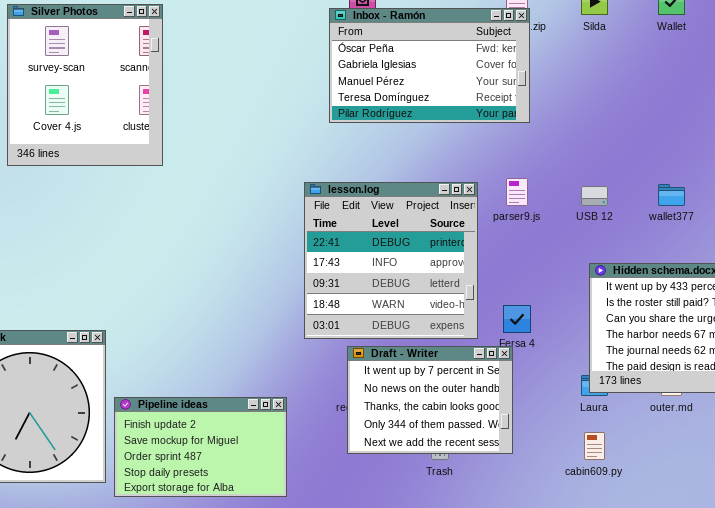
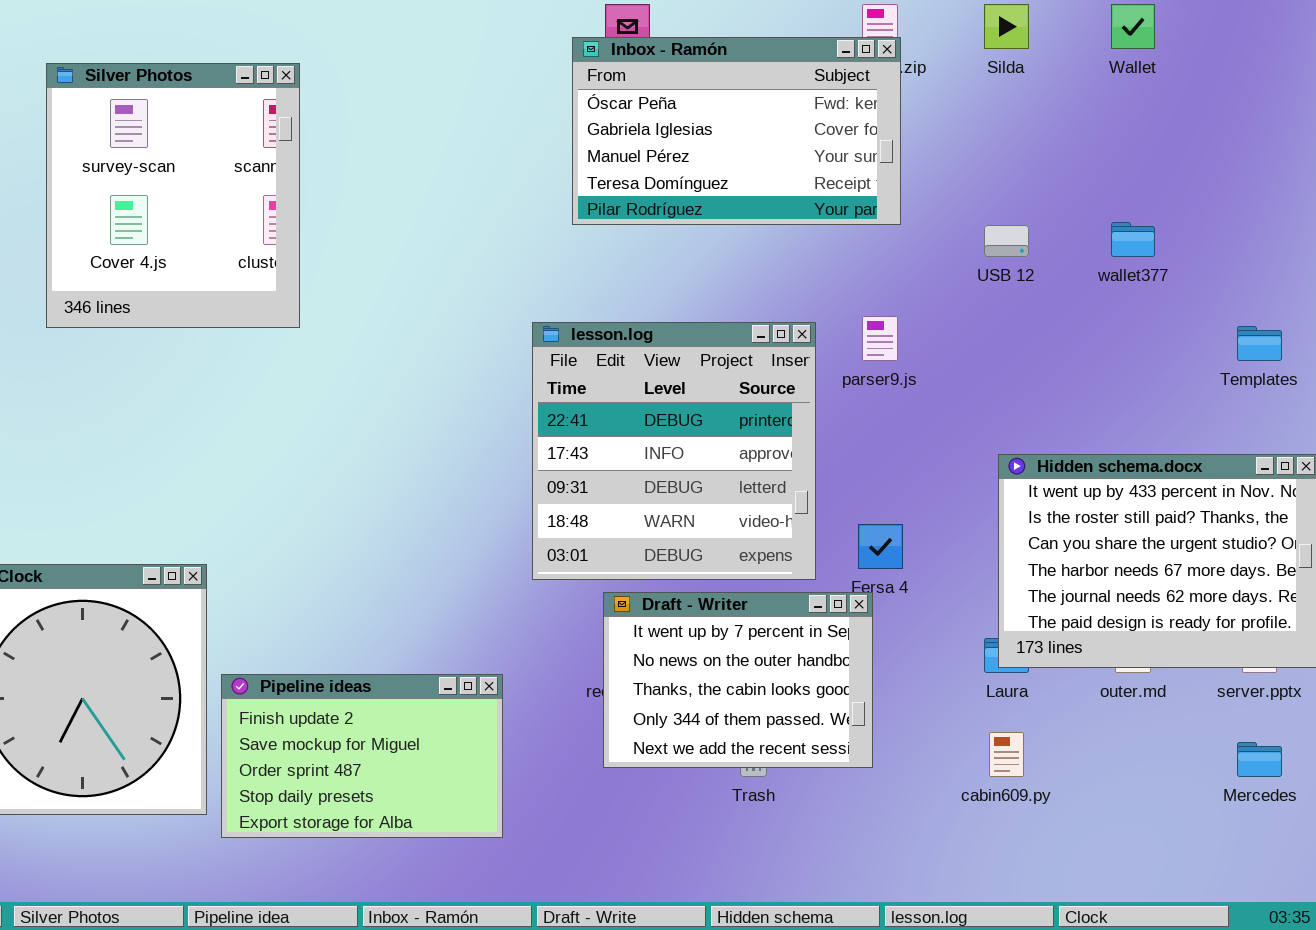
Silver Photos: [7,4,163,166] -> [46,63,300,328], moved
wallet377: [658,184,685,206] -> [1111,222,1155,257], moved
USB 12: [581,186,608,206] -> [984,225,1029,257], moved

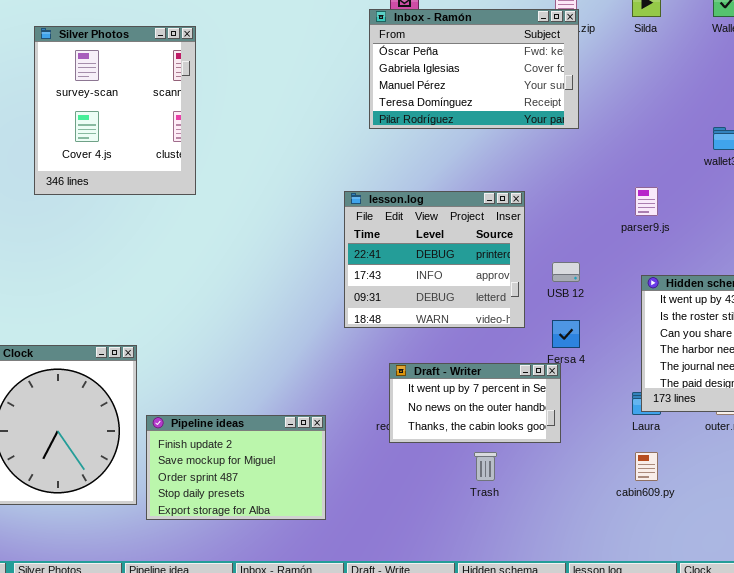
USB 12: [984,225,1029,257] -> [552,262,580,282], moved
parser9.js: [862,316,898,361] -> [635,187,658,216], moved
lesson.log: [532,322,816,580] -> [344,191,525,328], resized
Draft - Writer: [603,592,873,768] -> [389,363,561,443], resized

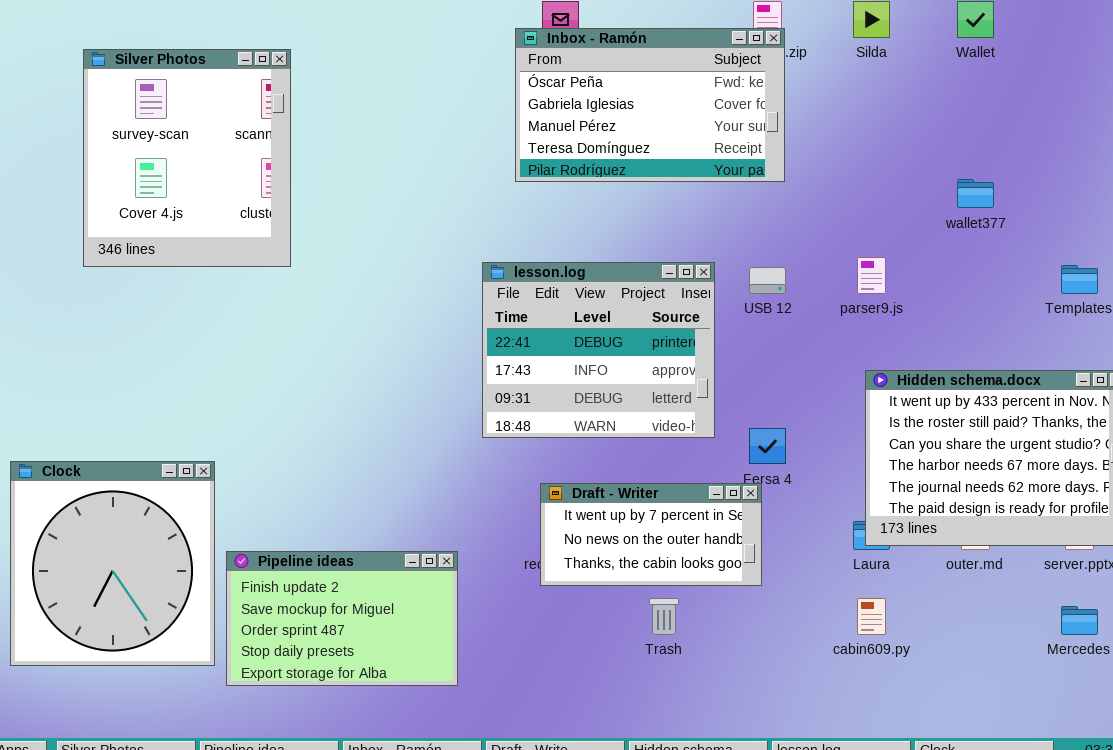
USB 12: [552,262,580,282] -> [749,267,786,294], moved

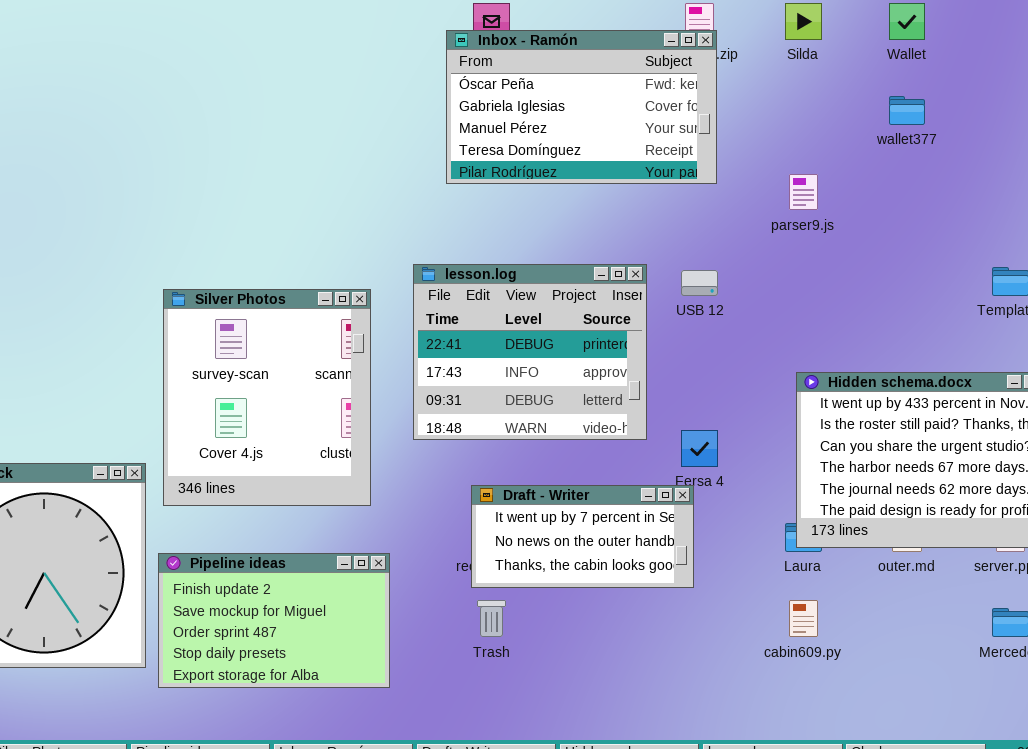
Silver Photos: [83,49,291,267] -> [163,289,371,506], moved
wallet377: [957,179,994,208] -> [889,96,925,125], moved
parser9.js: [857,257,886,294] -> [789,174,818,210], moved
Trash: [649,598,679,635] -> [477,600,506,637], moved

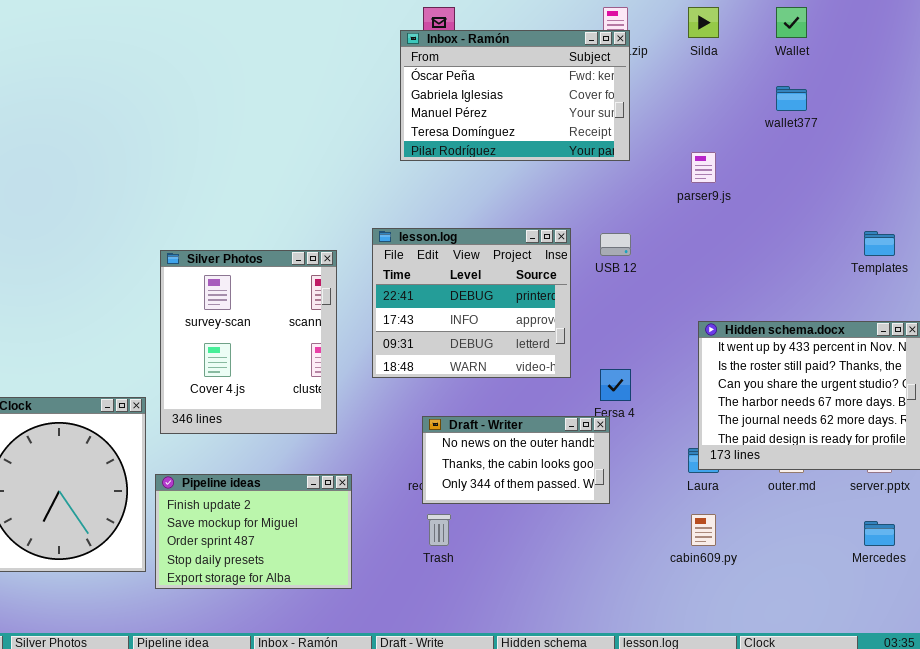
Draft - Writer: [471,485,694,588] -> [422,416,610,504], scrolled down 1 row

